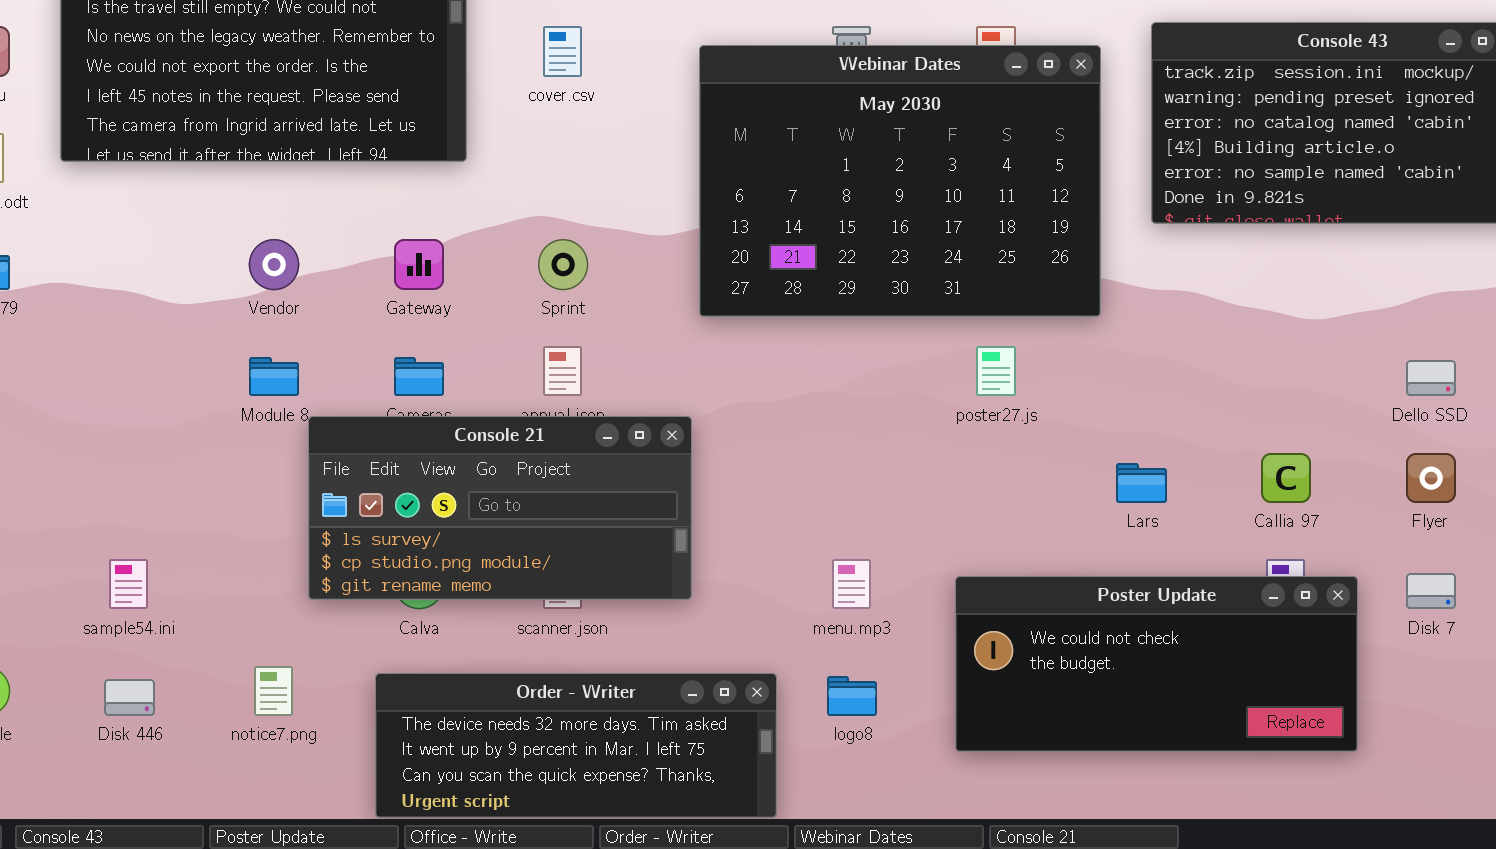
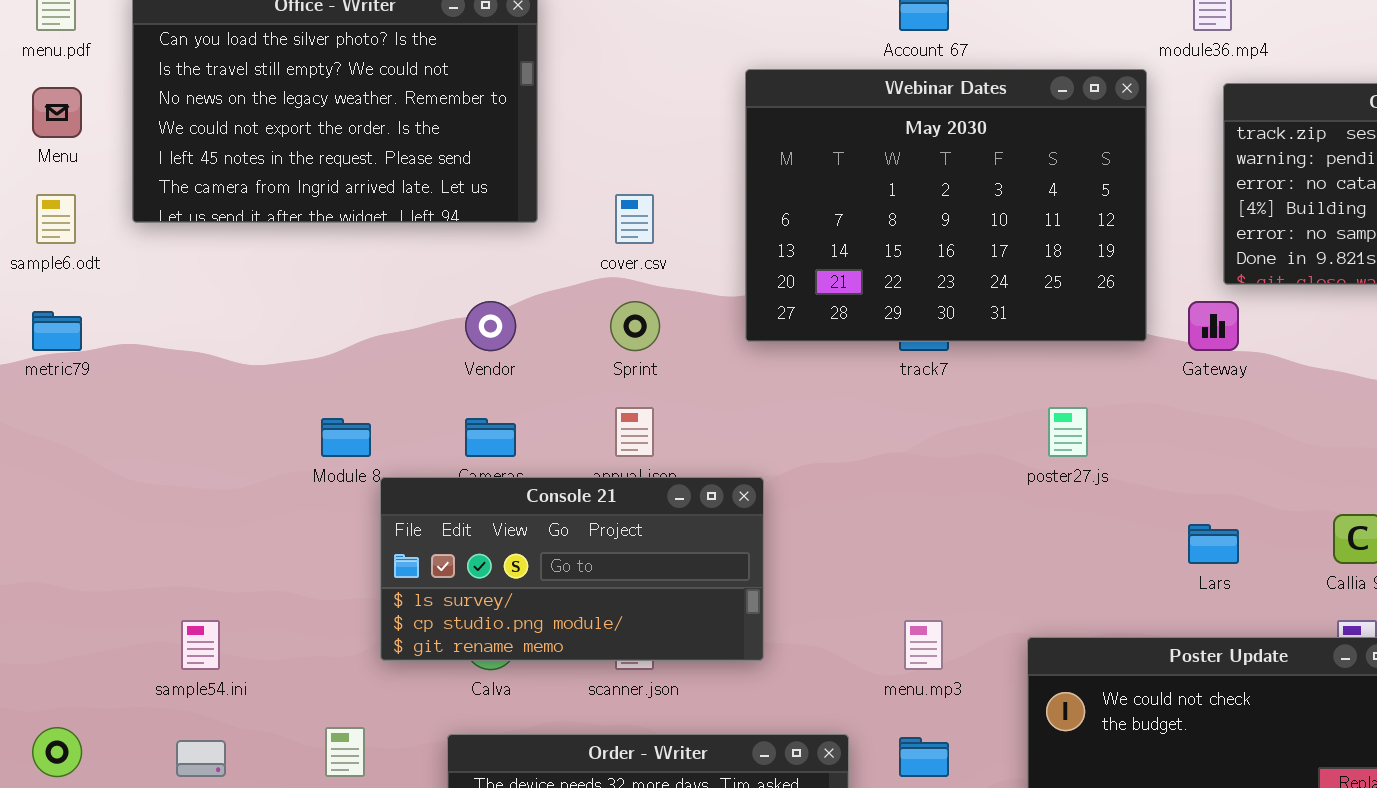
cover.csv: [543,26,582,77] -> [615,194,654,244], moved
Webinar Dates: [699,45,1101,317] -> [745,69,1147,342], moved
Vendor: [249,239,299,290] -> [465,301,516,351], moved
Gateway: [394,239,444,290] -> [1188,301,1239,351], moved

